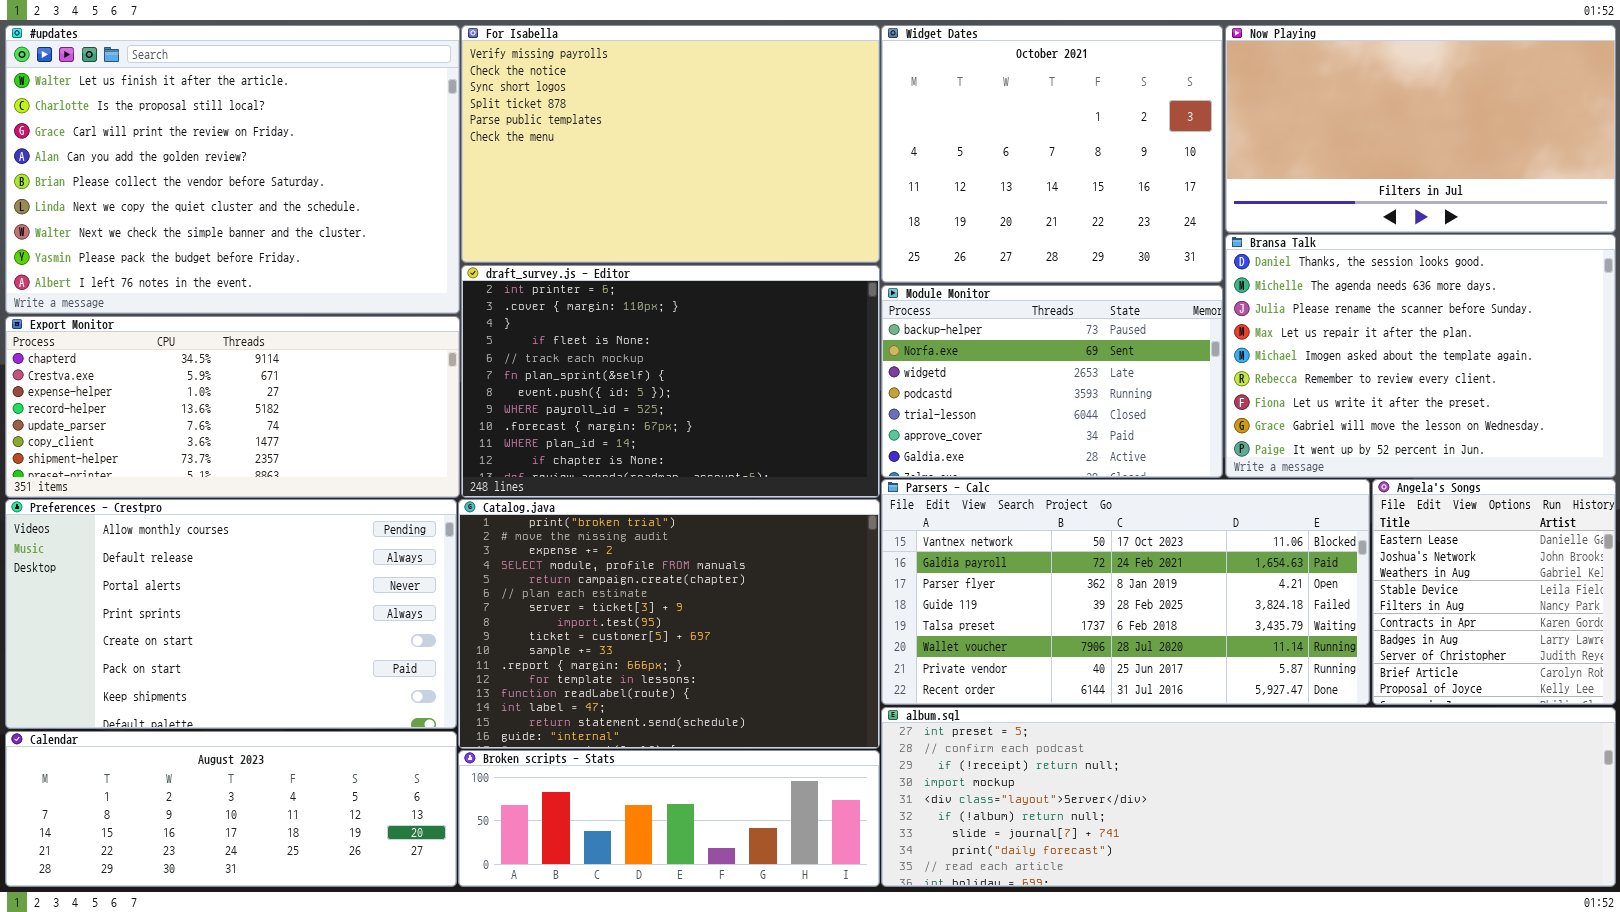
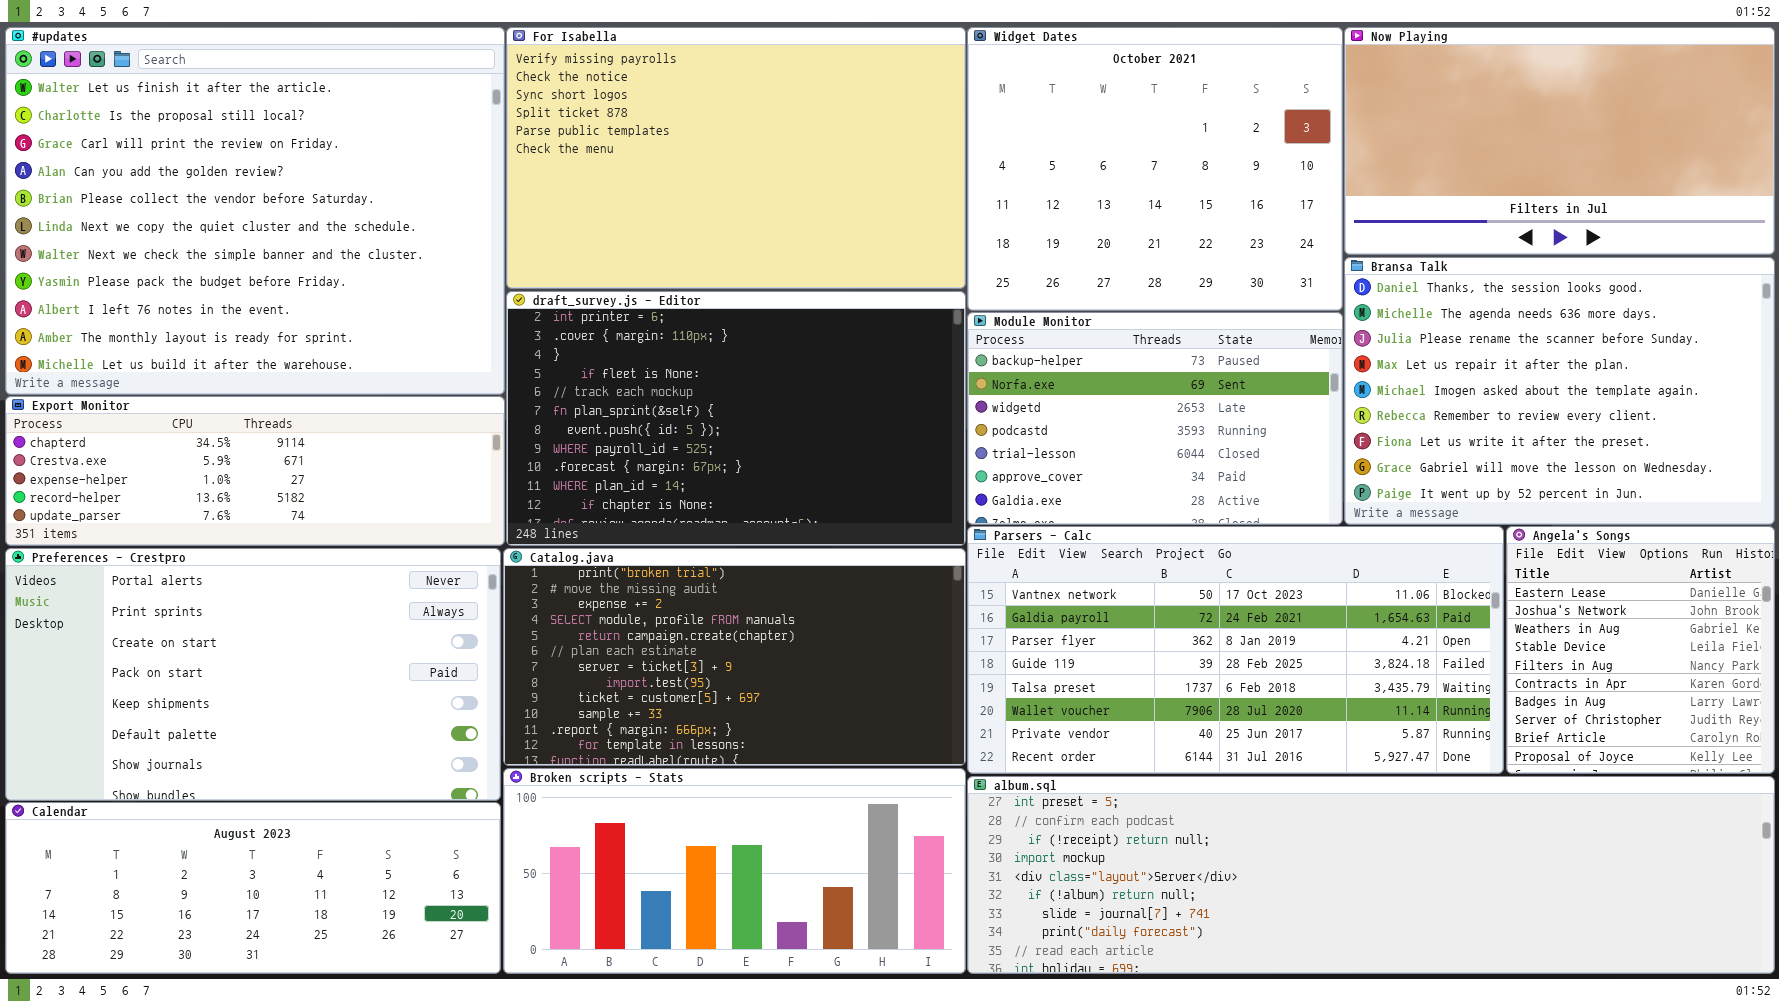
#updates: [5,25,460,314] -> [5,27,505,395], resized
Export Monitor: [5,316,460,498] -> [5,396,505,546], resized
Preferences - Crestpro: [5,499,457,729] -> [5,548,501,801], scrolled down 2 rows
Catalog.java: [458,499,880,749] -> [503,548,966,766], resized
Broken scripts - Stats: [458,750,880,887] -> [503,768,966,974], resized

